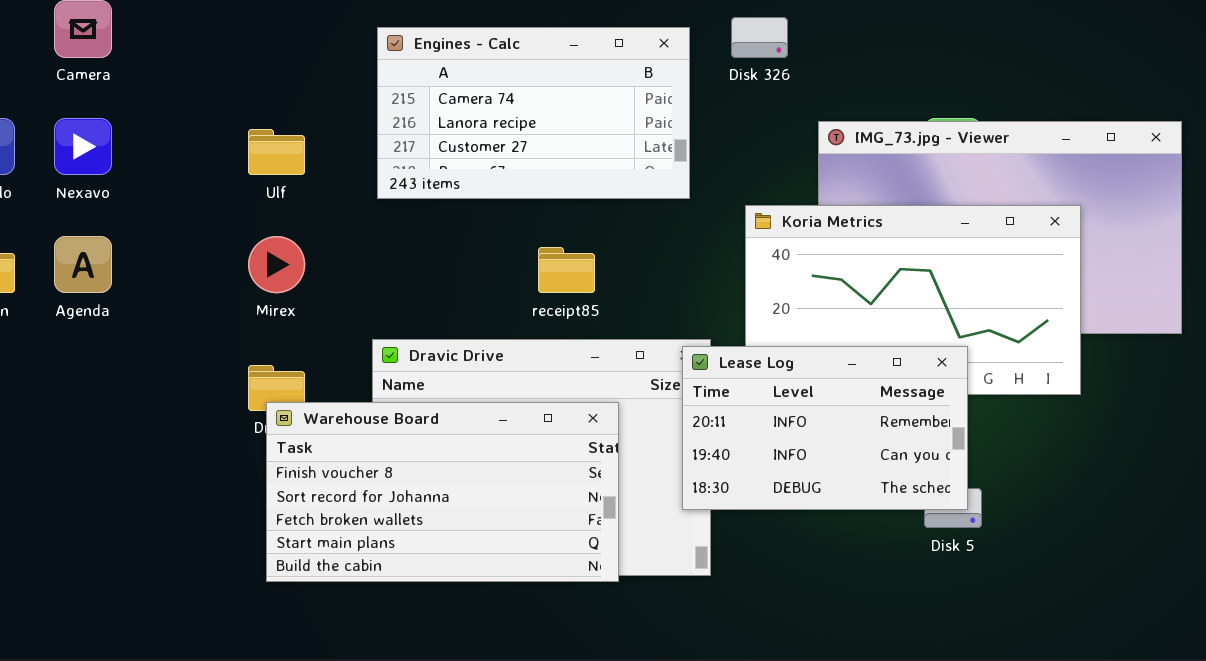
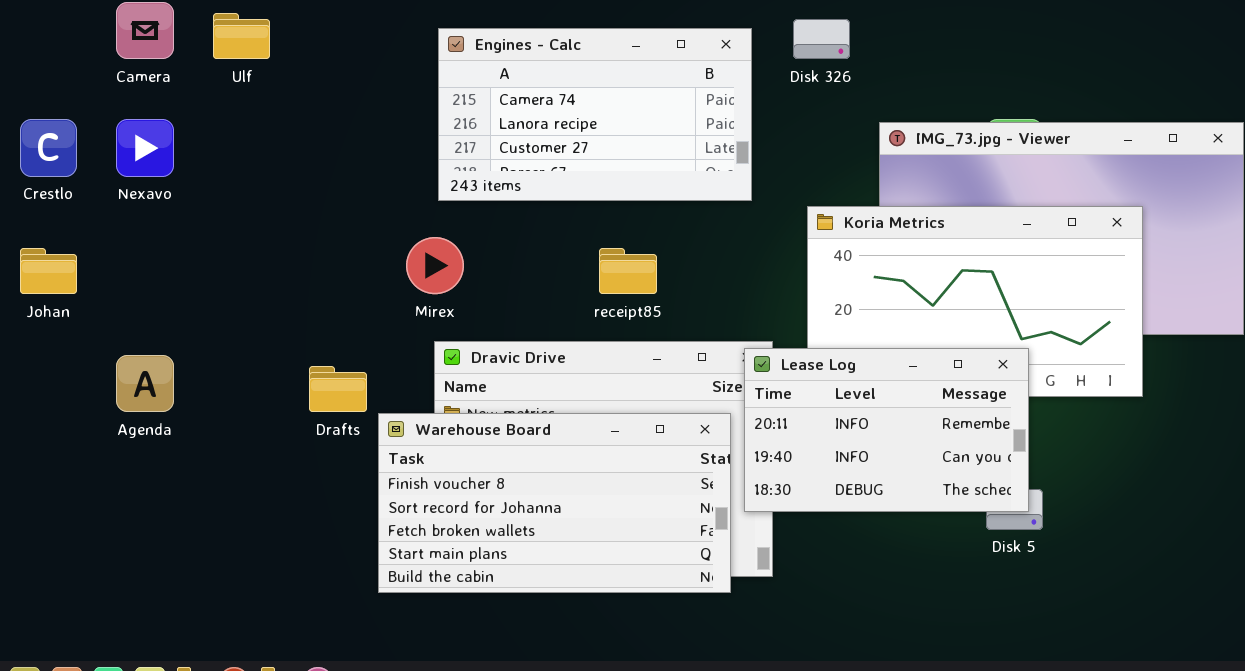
Ulf: [248,129,305,175] -> [213,13,270,59], moved
Agenda: [54,236,112,293] -> [116,355,174,412], moved
Mirex: [248,236,305,293] -> [406,237,464,294], moved
Warehouse Board: [266,402,619,582] -> [378,413,731,593], moved

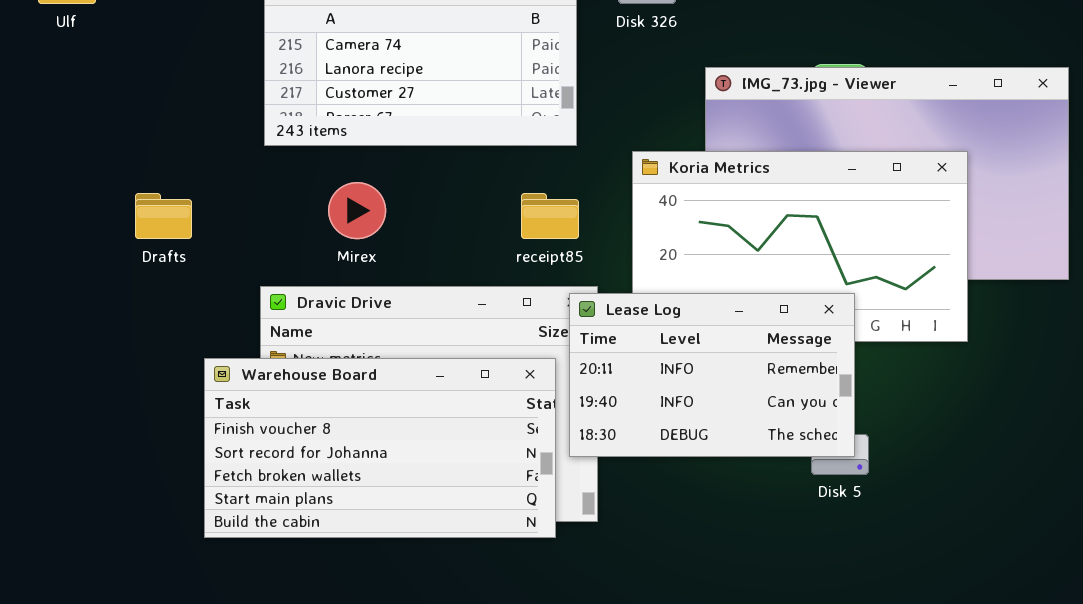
Mirex: [406,237,464,294] -> [328,182,386,239], moved
receipt85: [599,248,657,294] -> [521,193,579,239], moved
Drafts: [309,366,367,412] -> [135,193,192,239], moved

